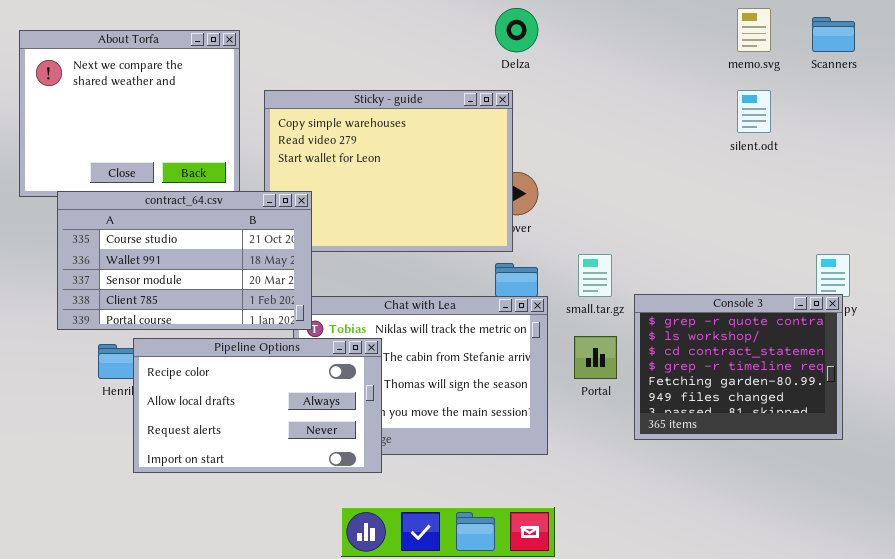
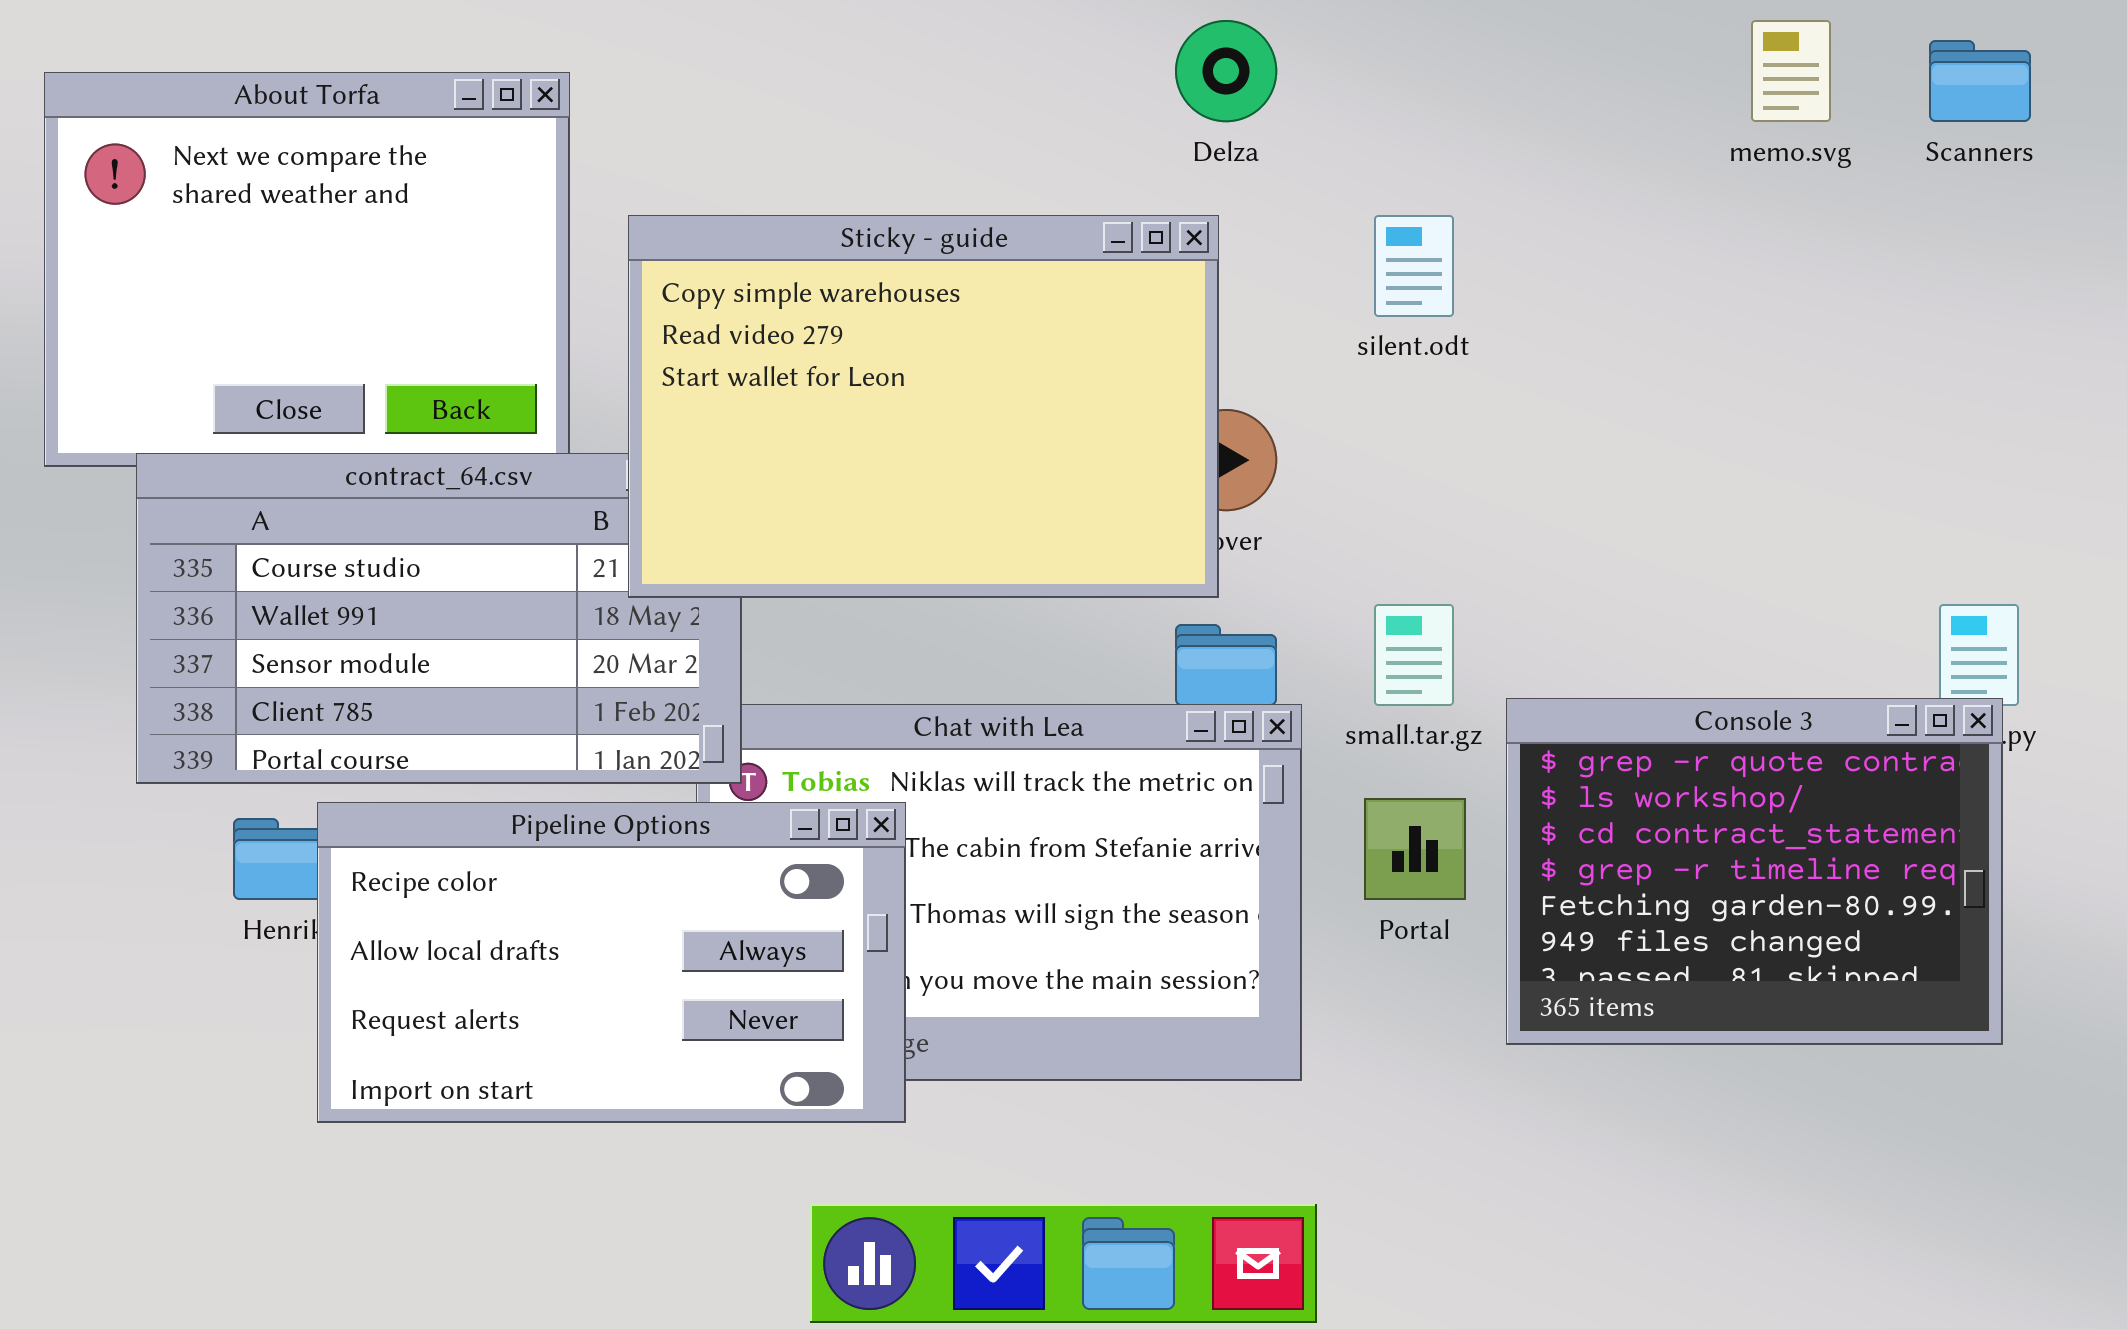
Sticky - guide: [264,90,513,252] -> [628,215,1219,598], raised
silent.odt: [737,90,771,133] -> [1374,215,1454,317], moved

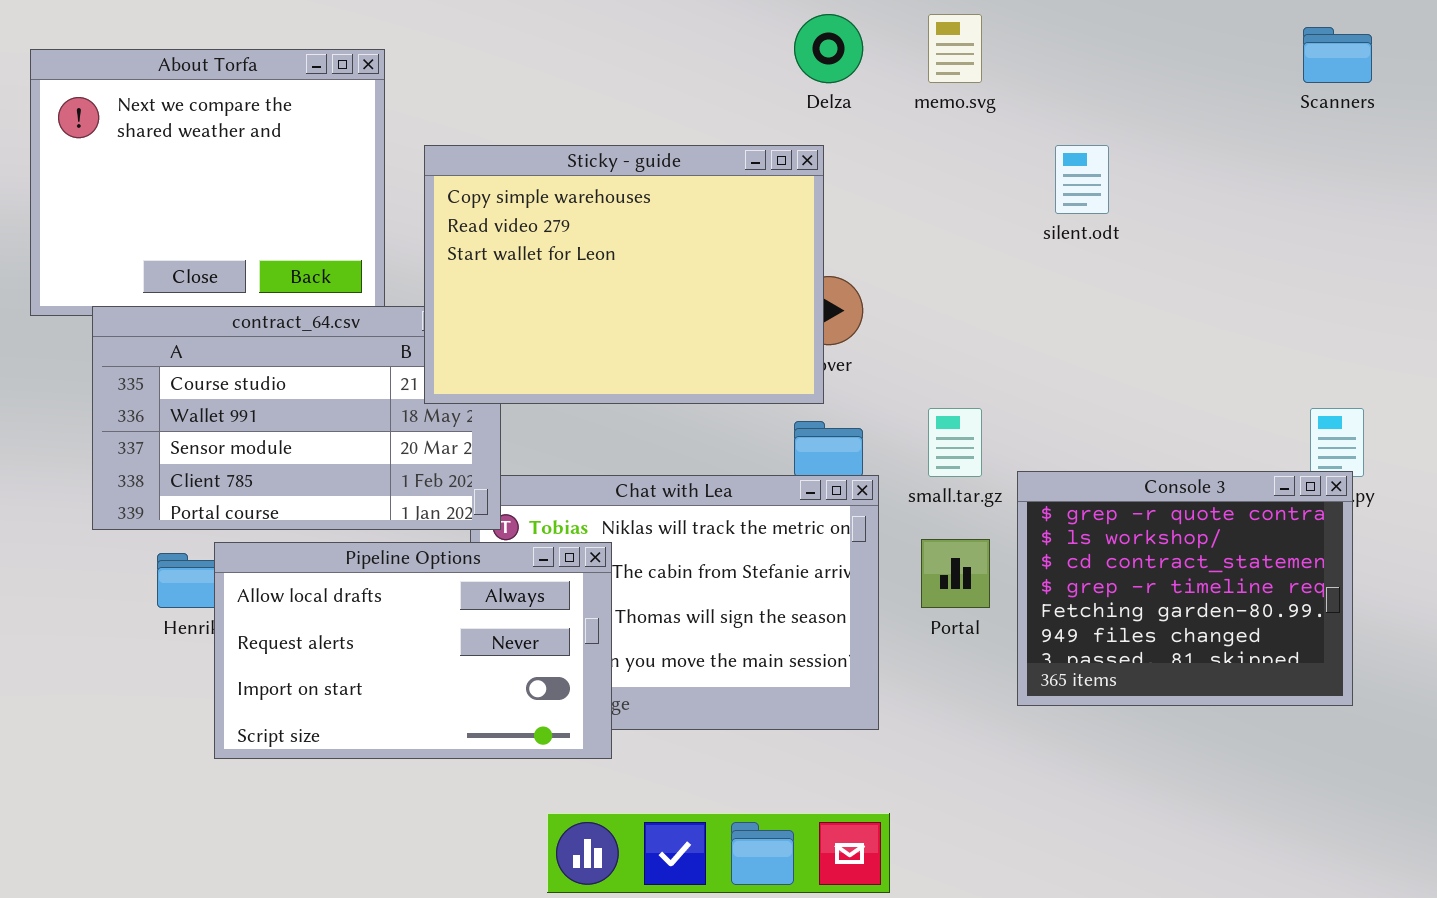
memo.svg: [1751,20,1831,122] -> [928,14,982,83], moved
silent.odt: [1374,215,1454,317] -> [1055,145,1109,214], moved
Pipeline Options: [317,802,906,1123] -> [214,542,612,759], scrolled down 1 row

